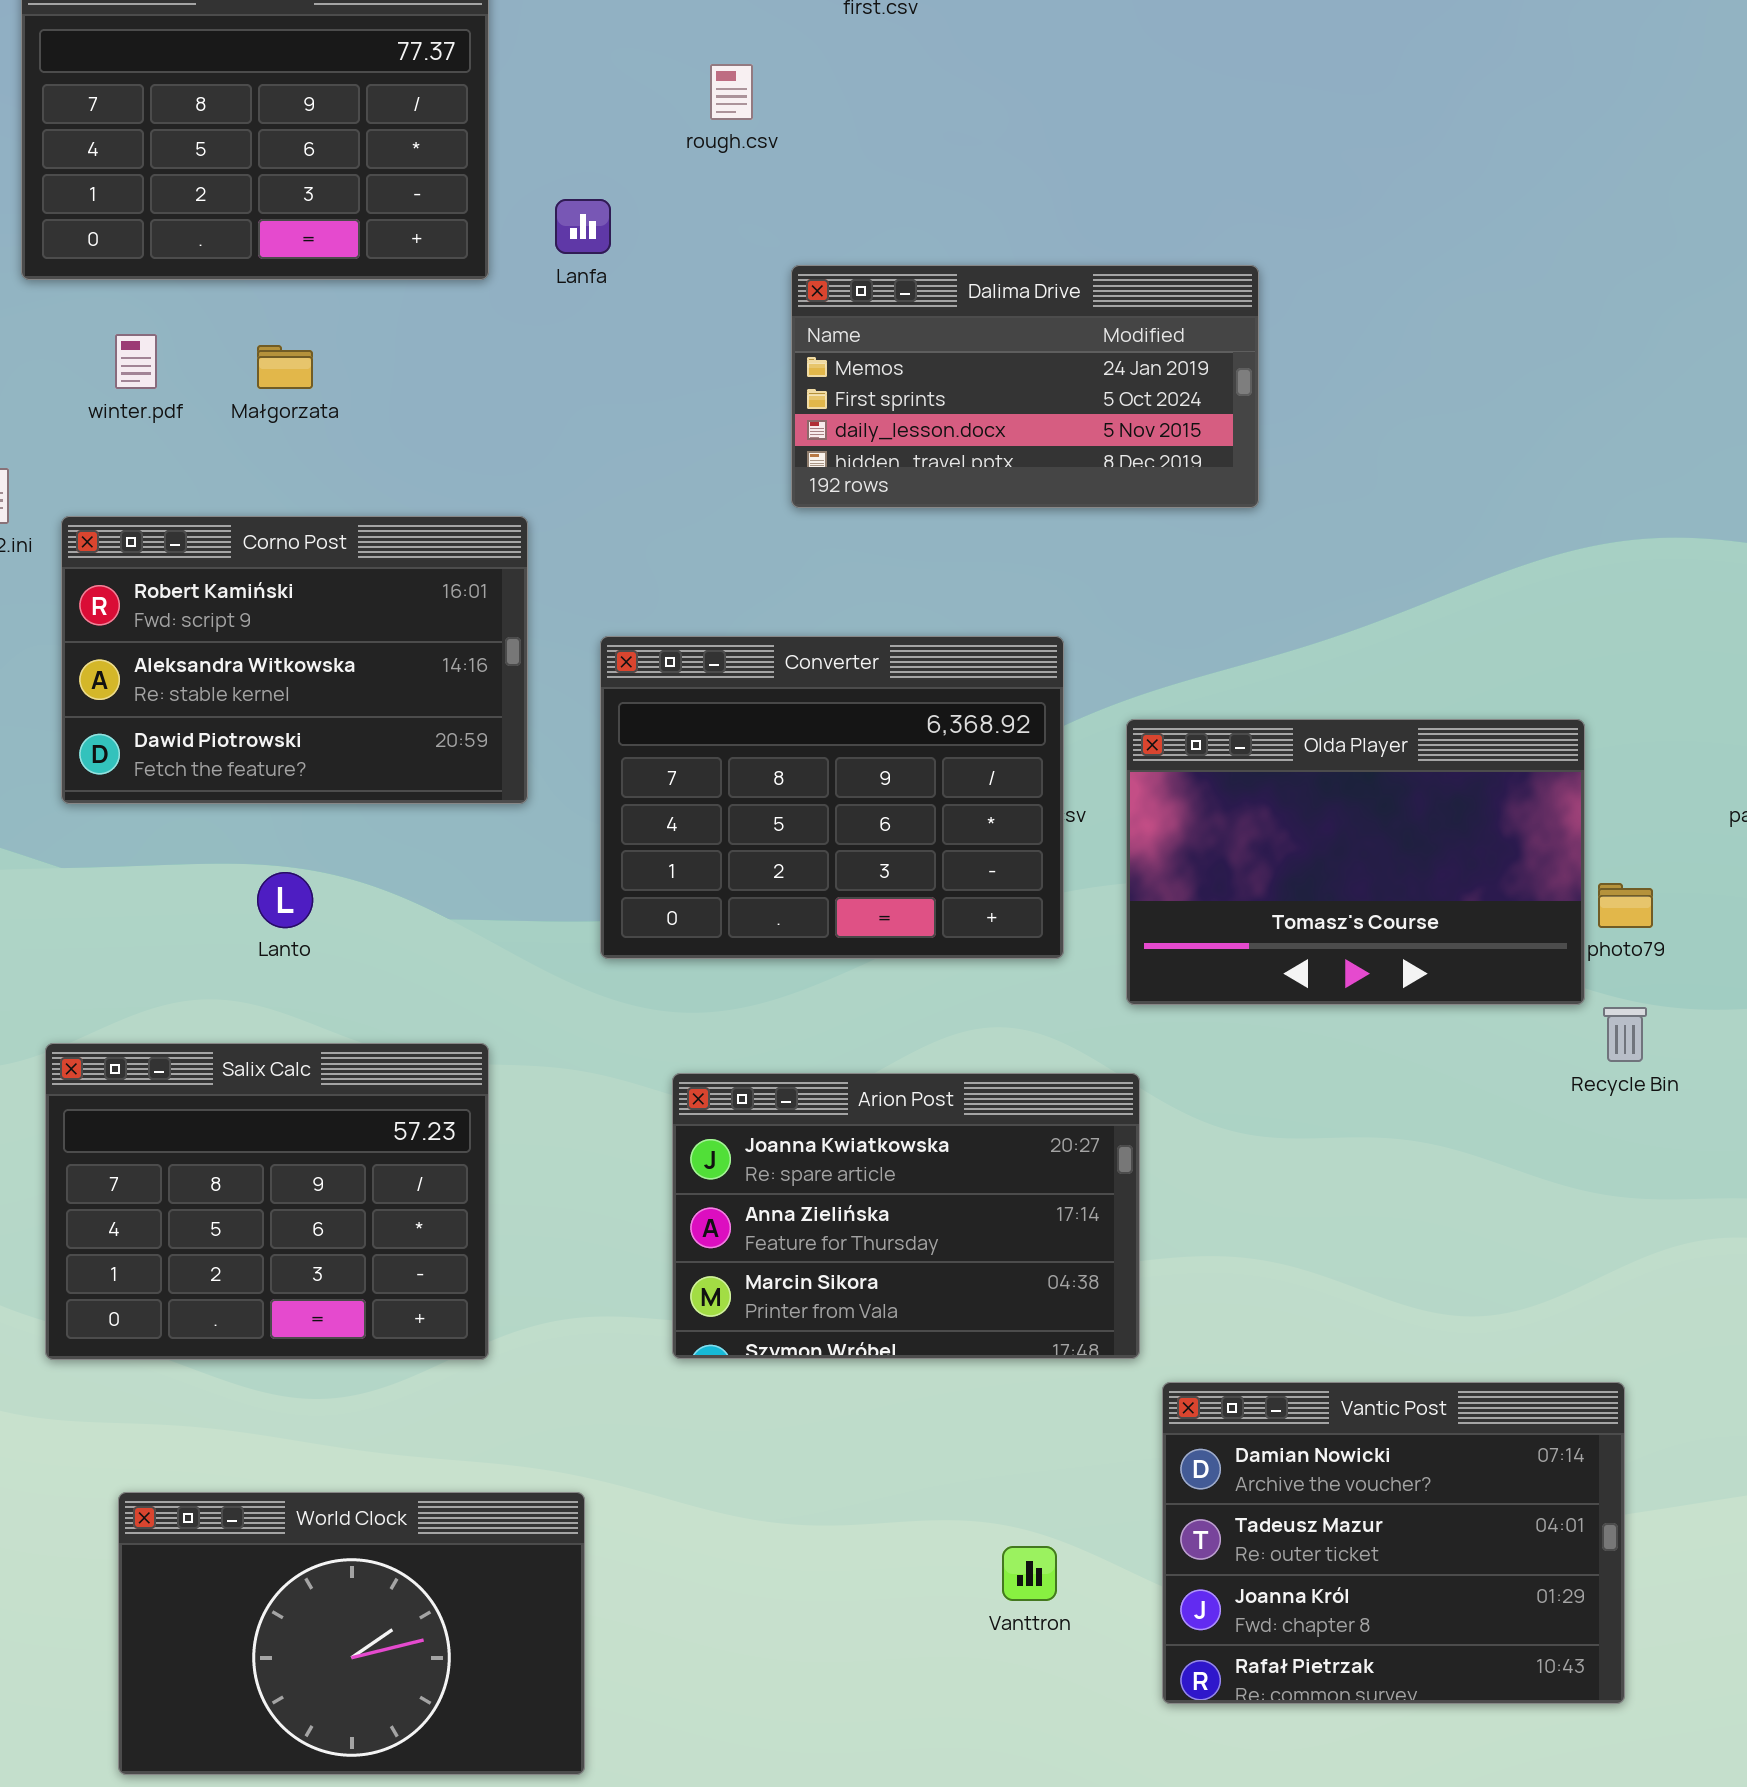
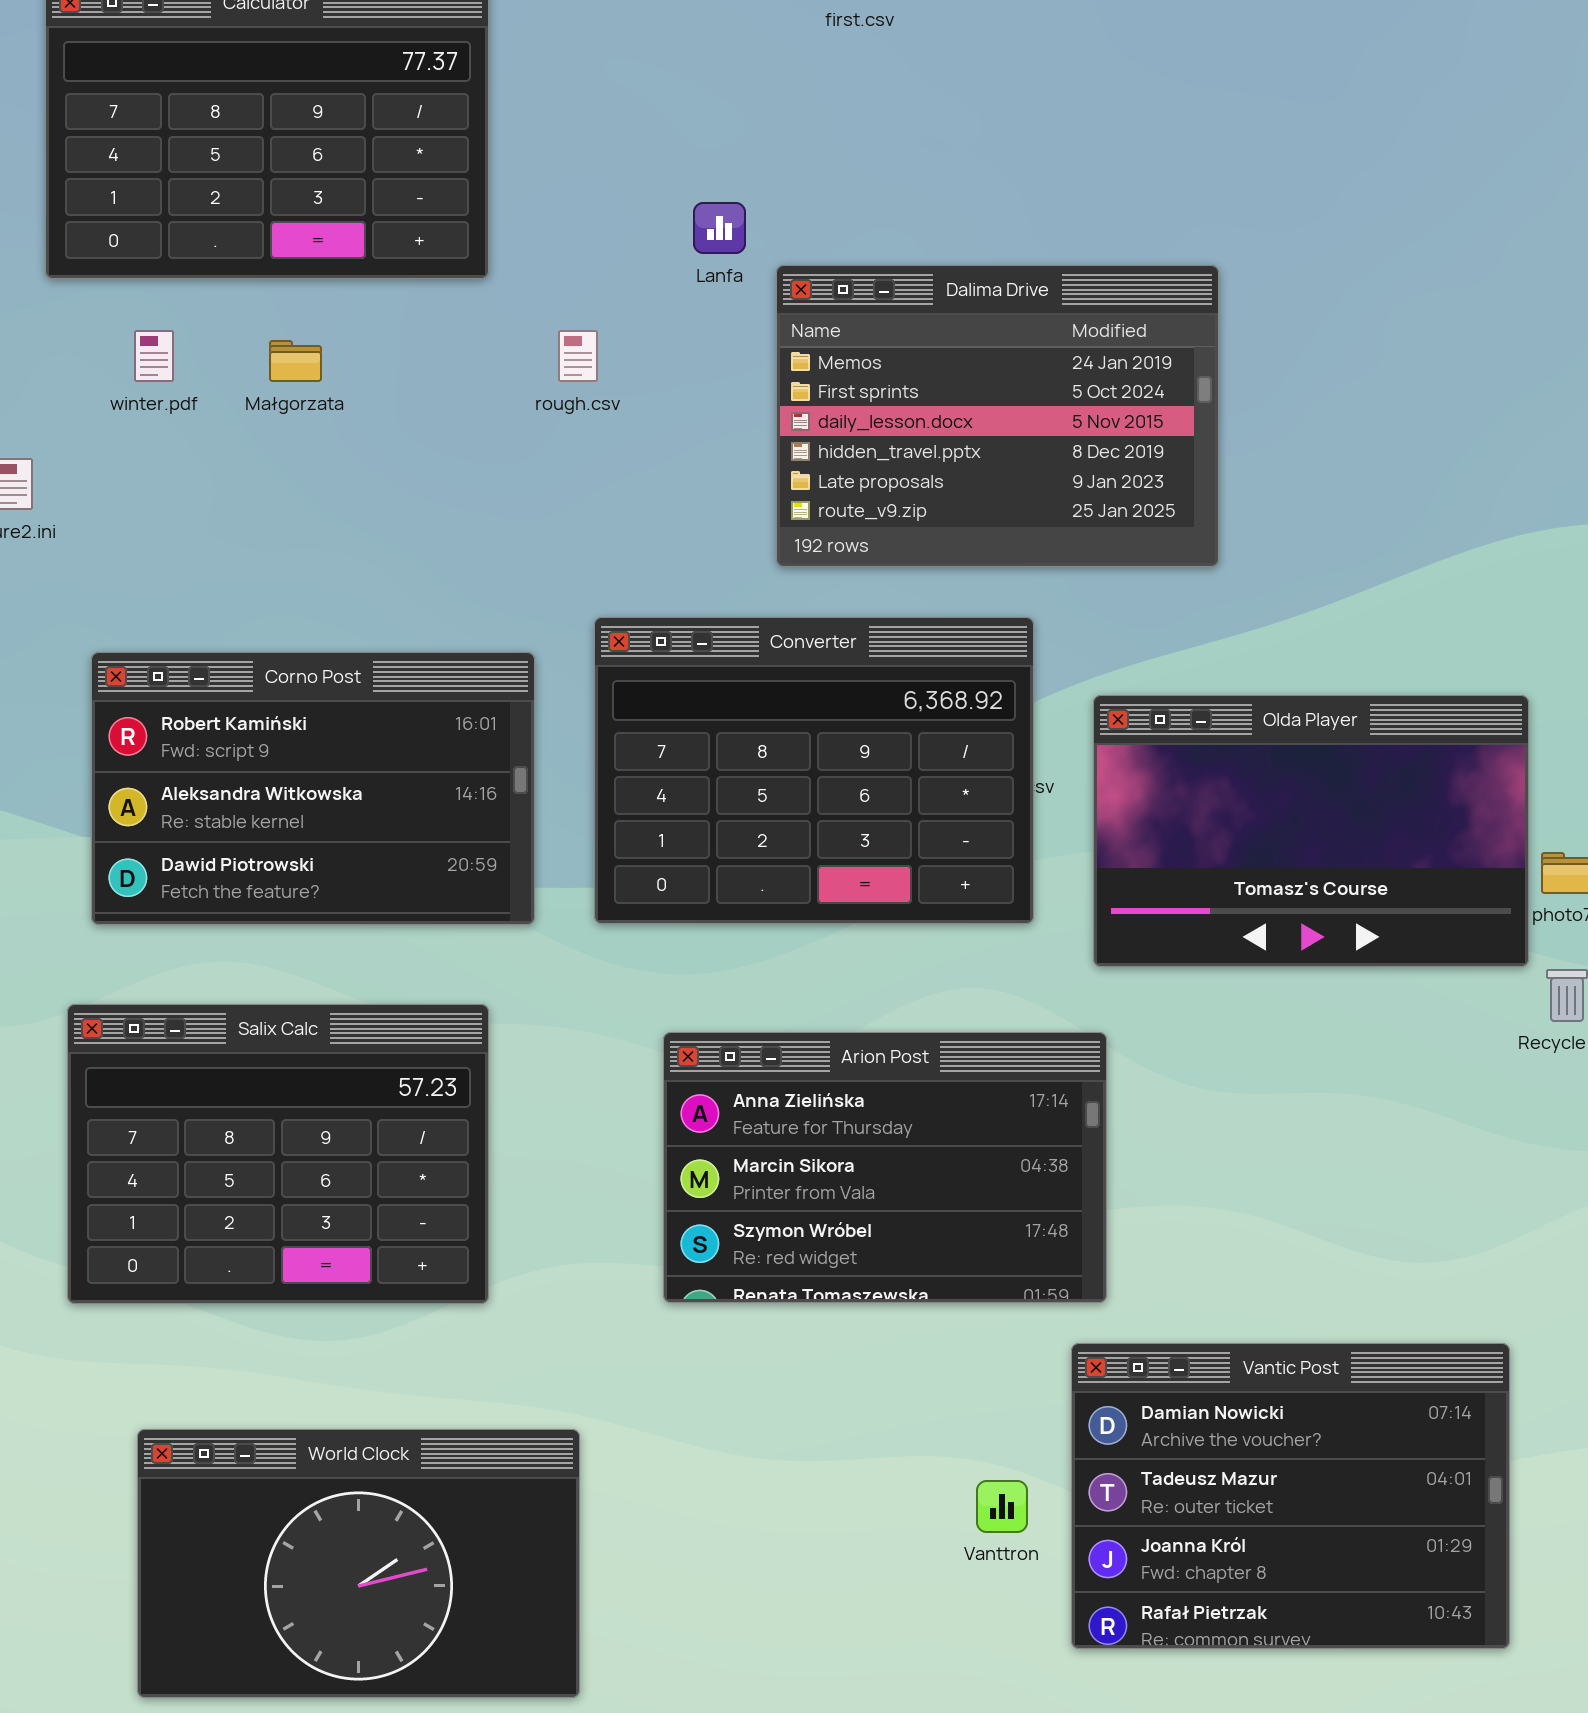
rough.csv: [710,64,753,120] -> [558,330,598,382], moved
Lanfa: [555,199,611,254] -> [693,202,746,254], moved
Dalima Drive: [791,265,1259,508] -> [776,265,1219,567], resized
Corno Post: [61,516,528,804] -> [91,652,535,925], moved
Arion Post: [672,1073,1140,1359] -> [663,1032,1107,1303], scrolled down 1 row
Vantic Post: [1162,1382,1625,1704] -> [1071,1343,1510,1649], moved

